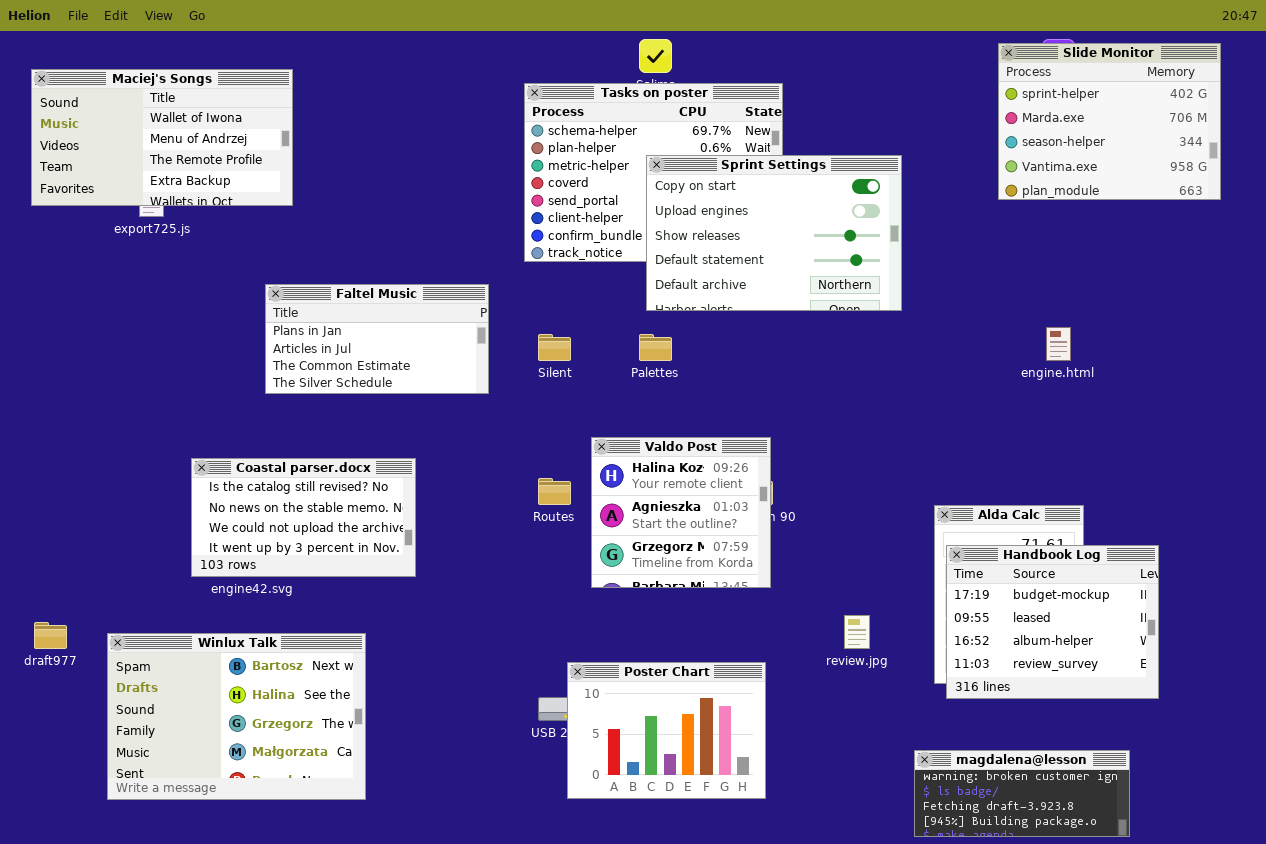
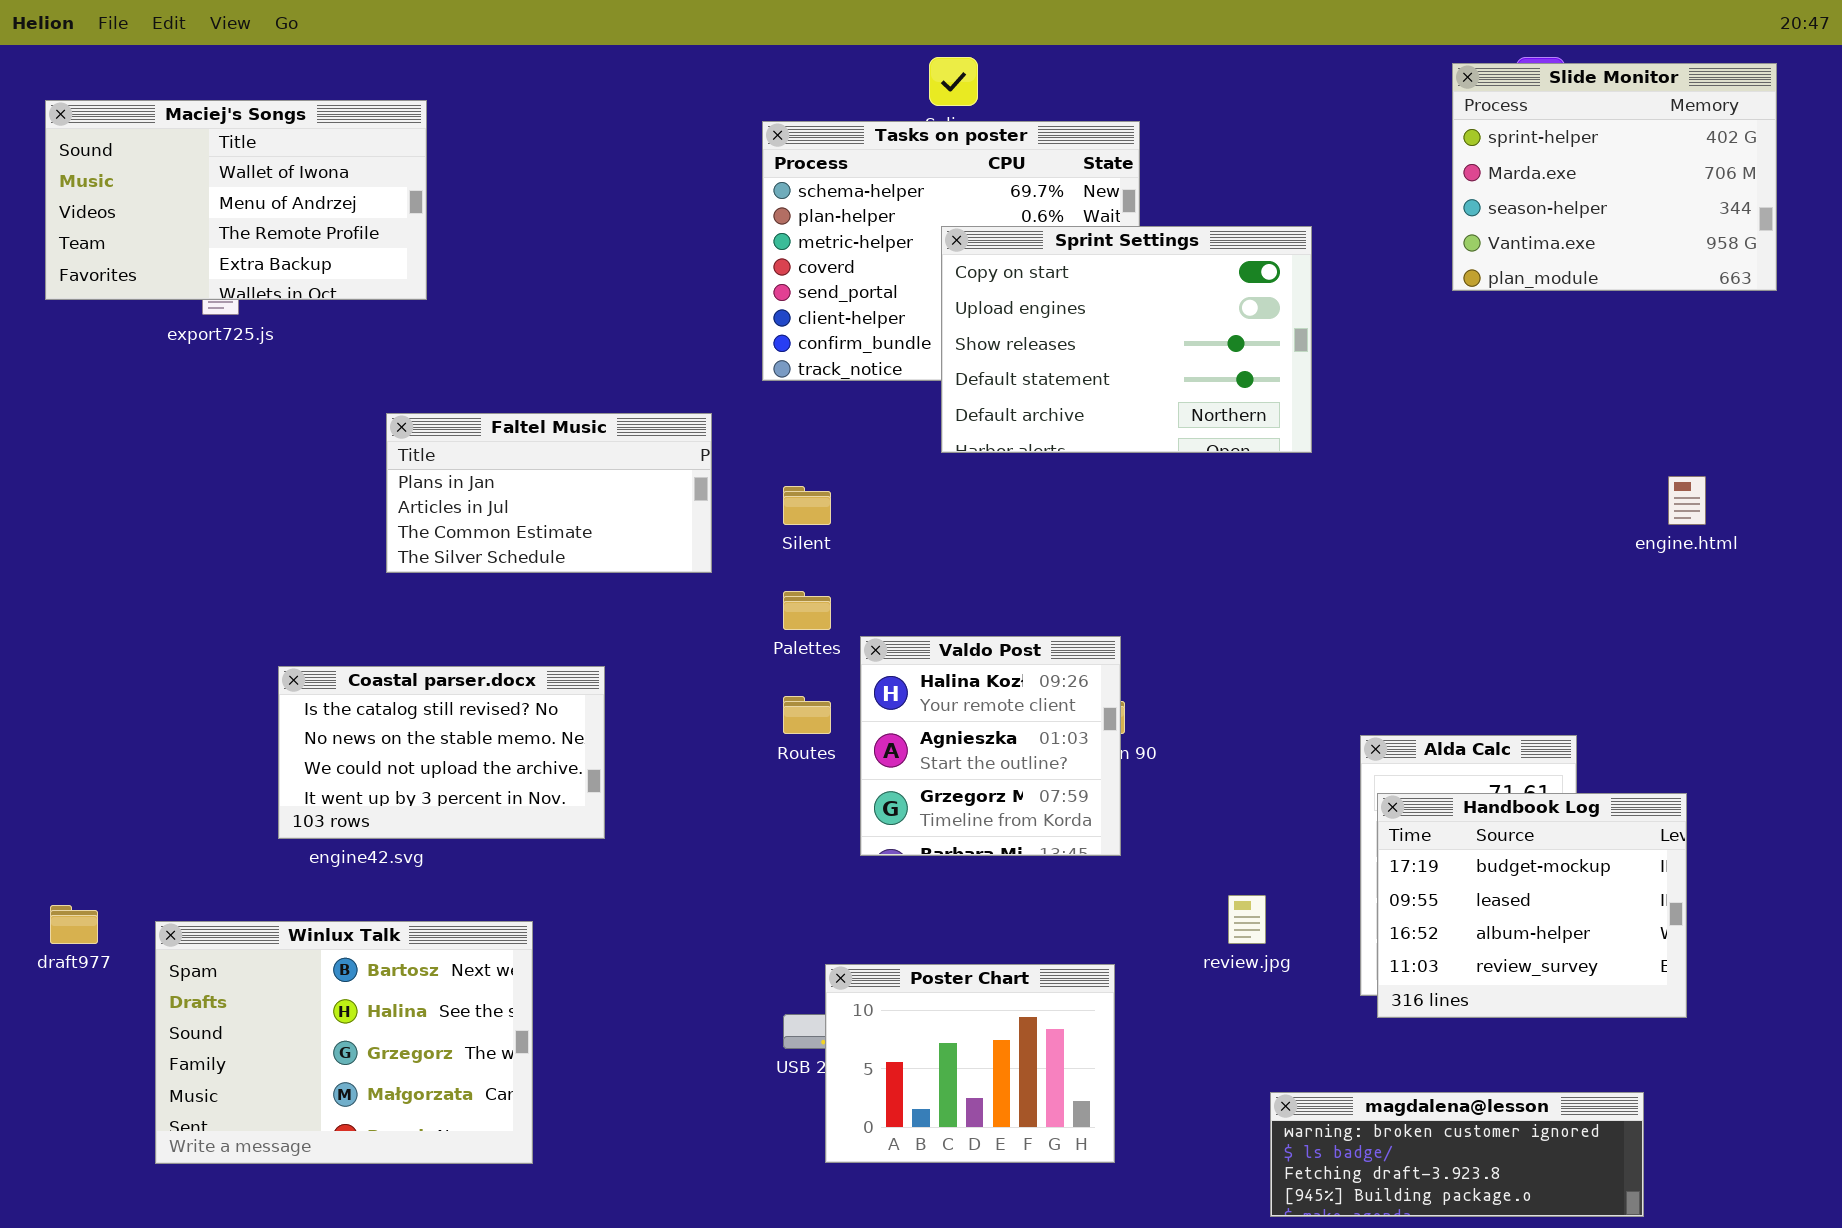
engine.html: [1046,327,1071,361] -> [1668,476,1706,525], moved
Palettes: [639,334,672,361] -> [783,591,831,630], moved
magdalena@lesson: [914,750,1130,837] -> [1270,1092,1644,1217], resized

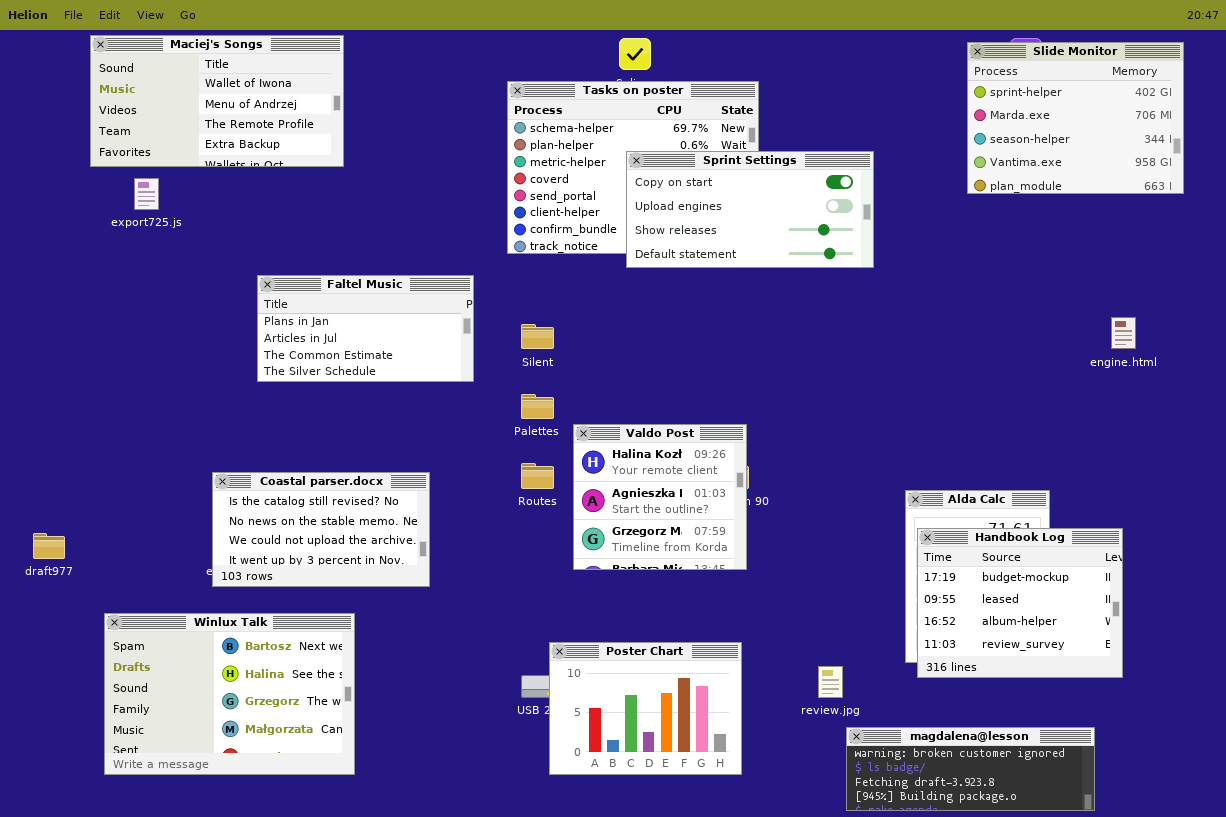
Maciej's Songs: [45,100,427,300] -> [90,35,344,167], moved
Sprint Settings: [941,226,1312,453] -> [626,151,874,268], resized
Coastal parser.docx: [278,666,605,839] -> [212,472,430,587], moved
review.jpg: [1228,895,1266,944] -> [818,666,843,698], moved
draft977: [50,905,98,944] -> [33,533,65,559], moved

